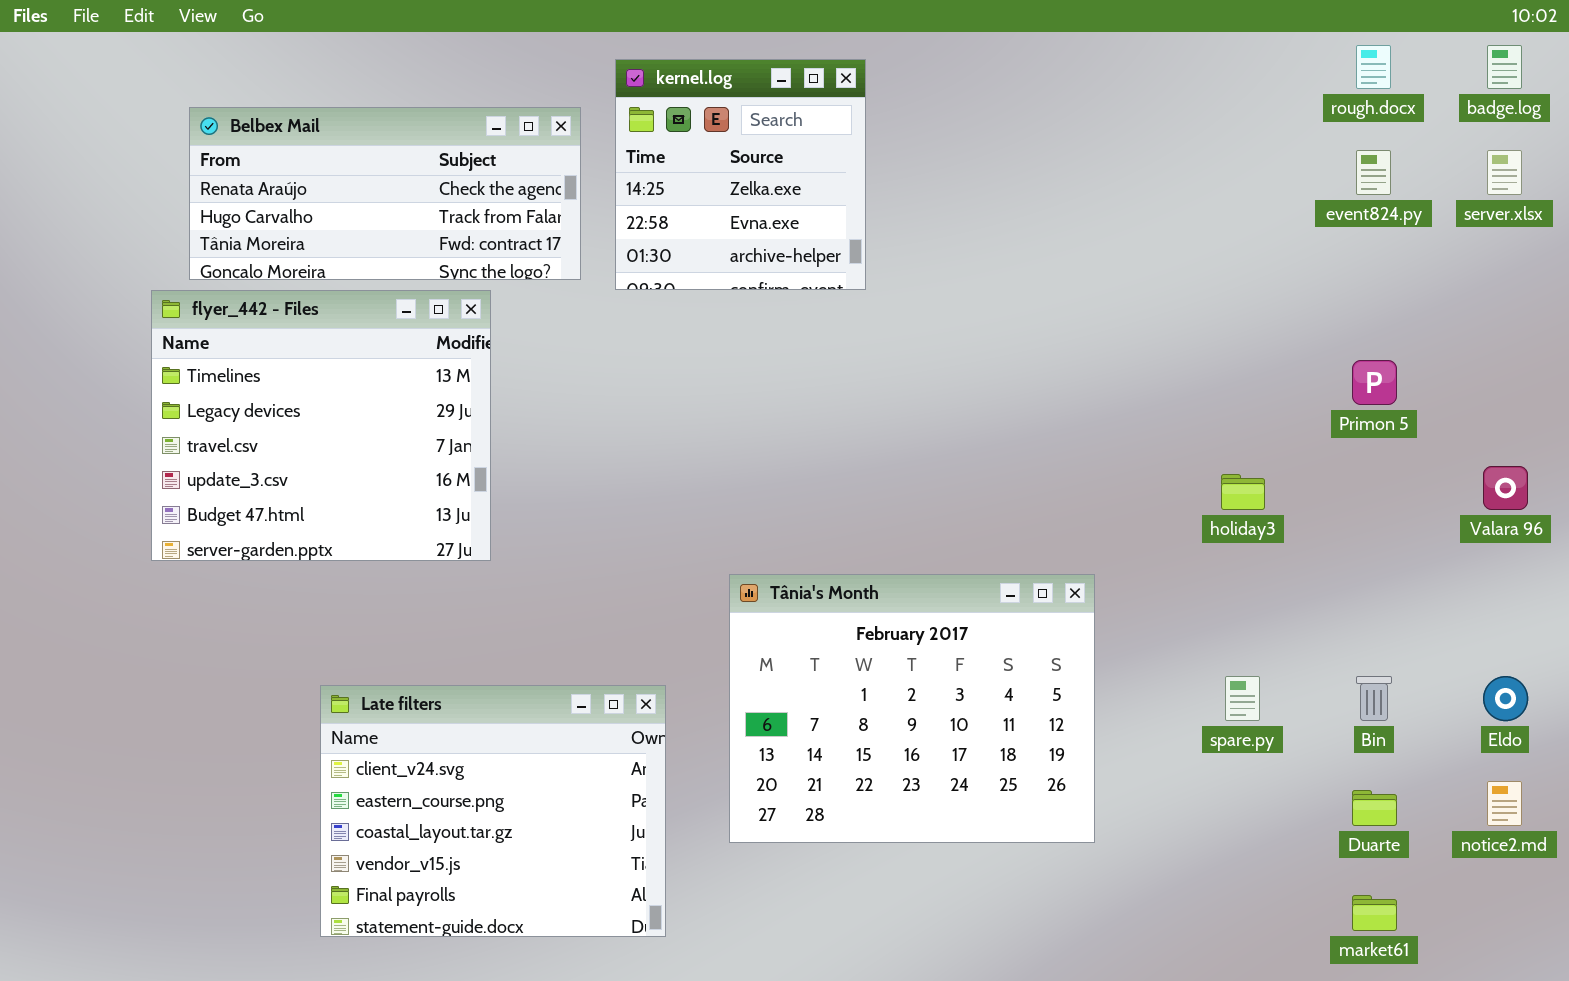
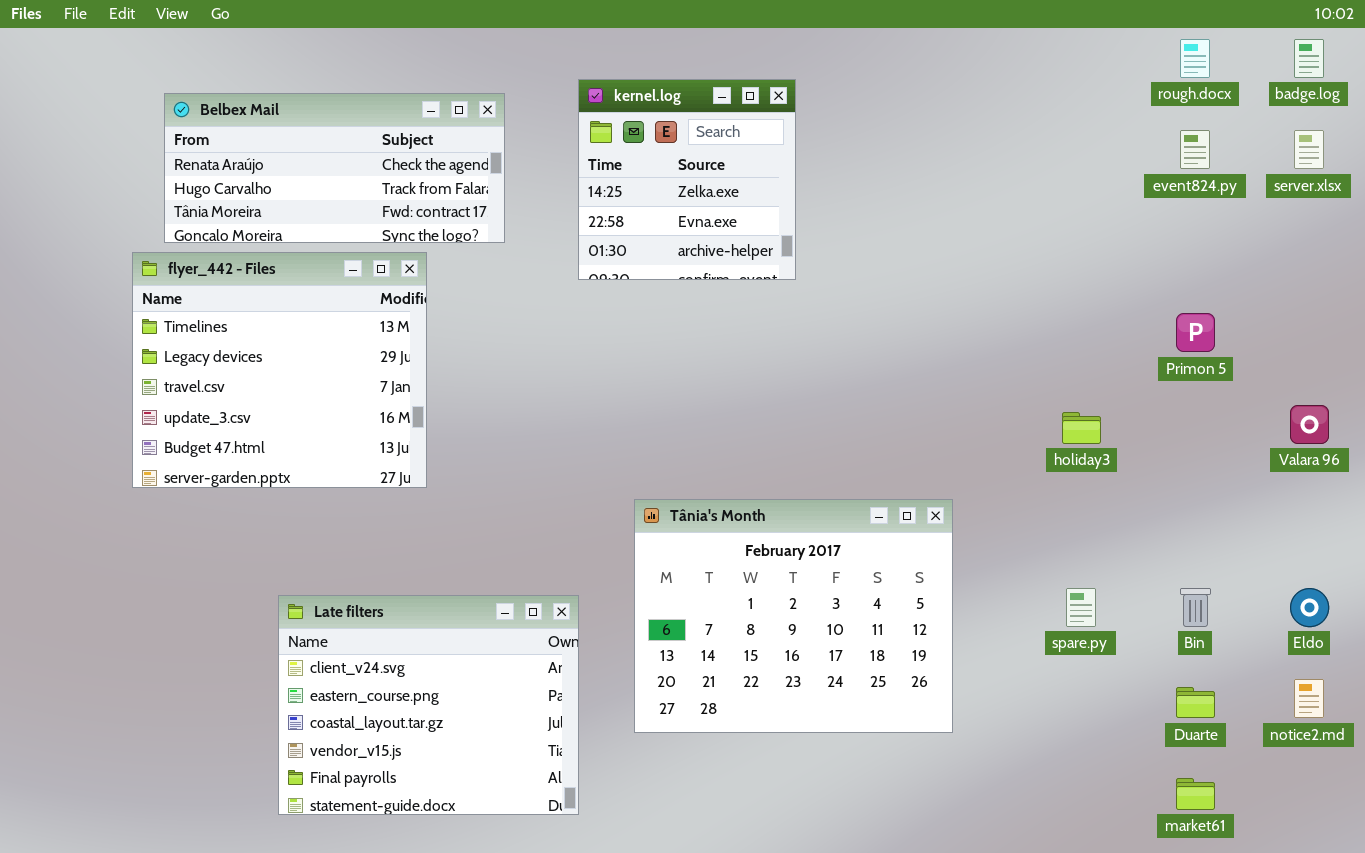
kernel.log: [615,59,866,290] -> [578,79,796,280], moved

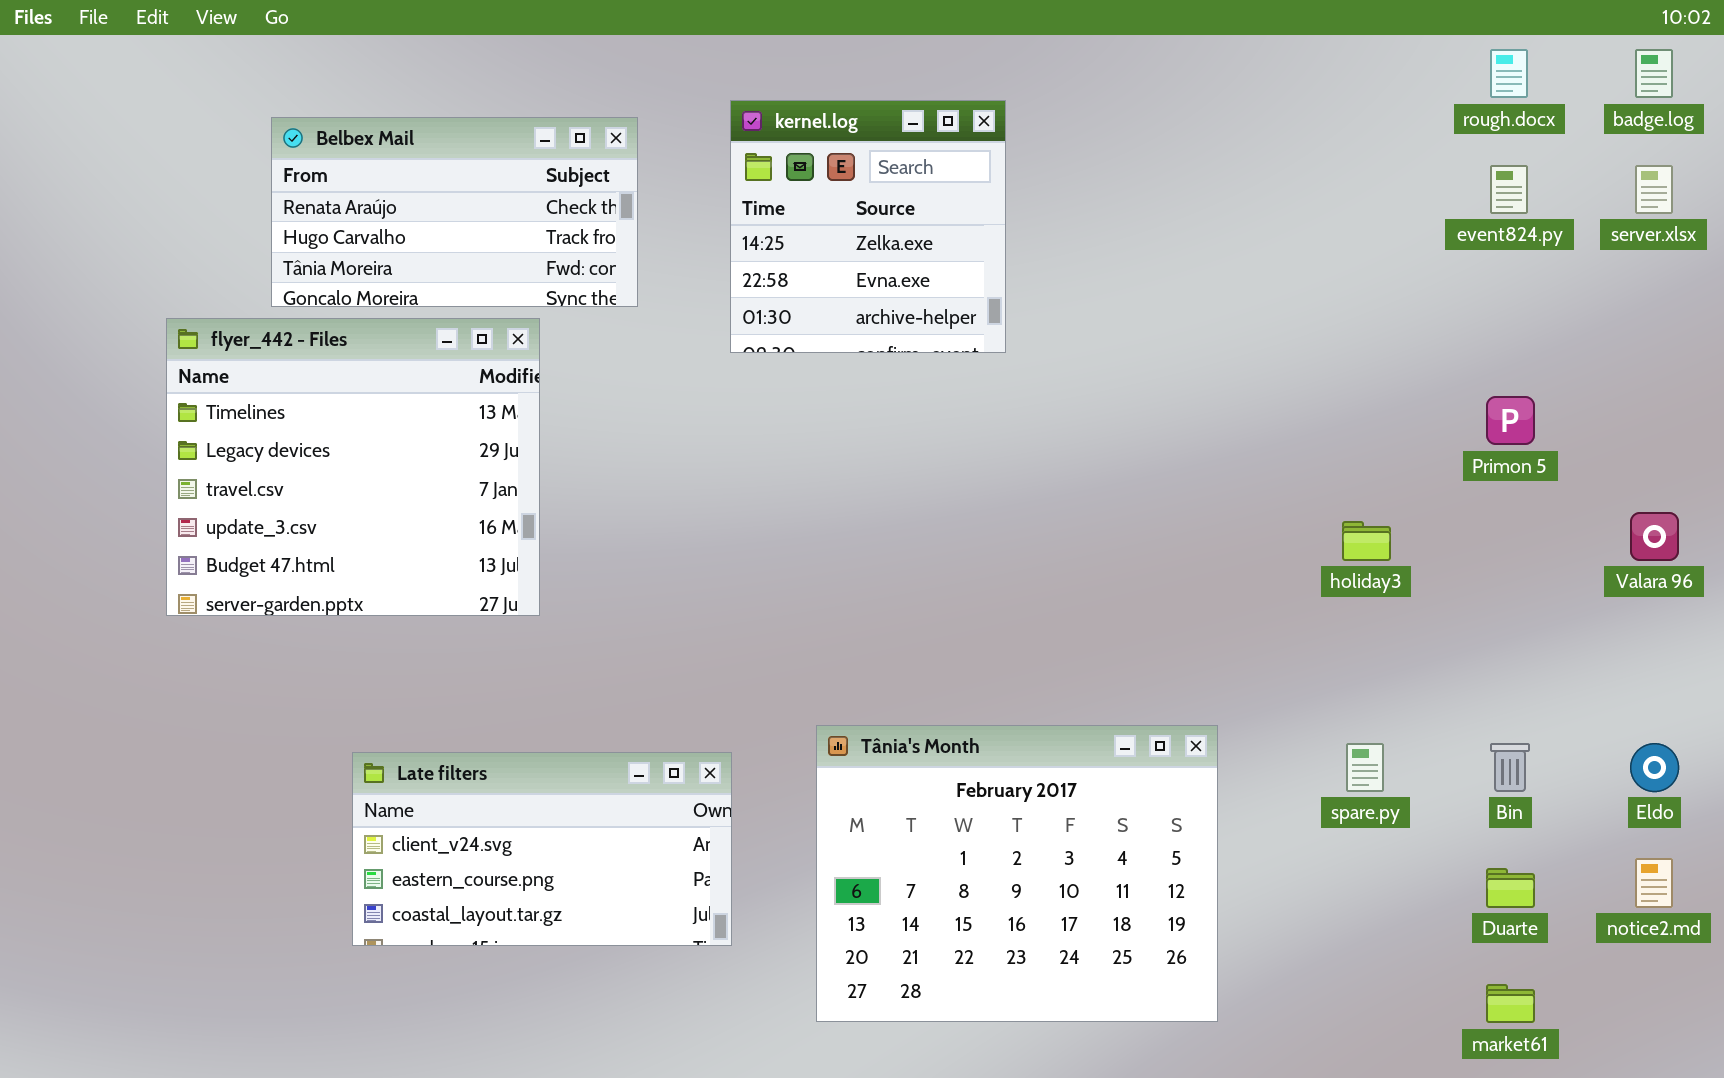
Belbex Mail: [164,93,505,243] -> [271,117,638,307], resized
Tânia's Month: [634,499,953,733] -> [816,725,1218,1022], moved
Late filters: [278,595,579,815] -> [352,752,732,946], resized

